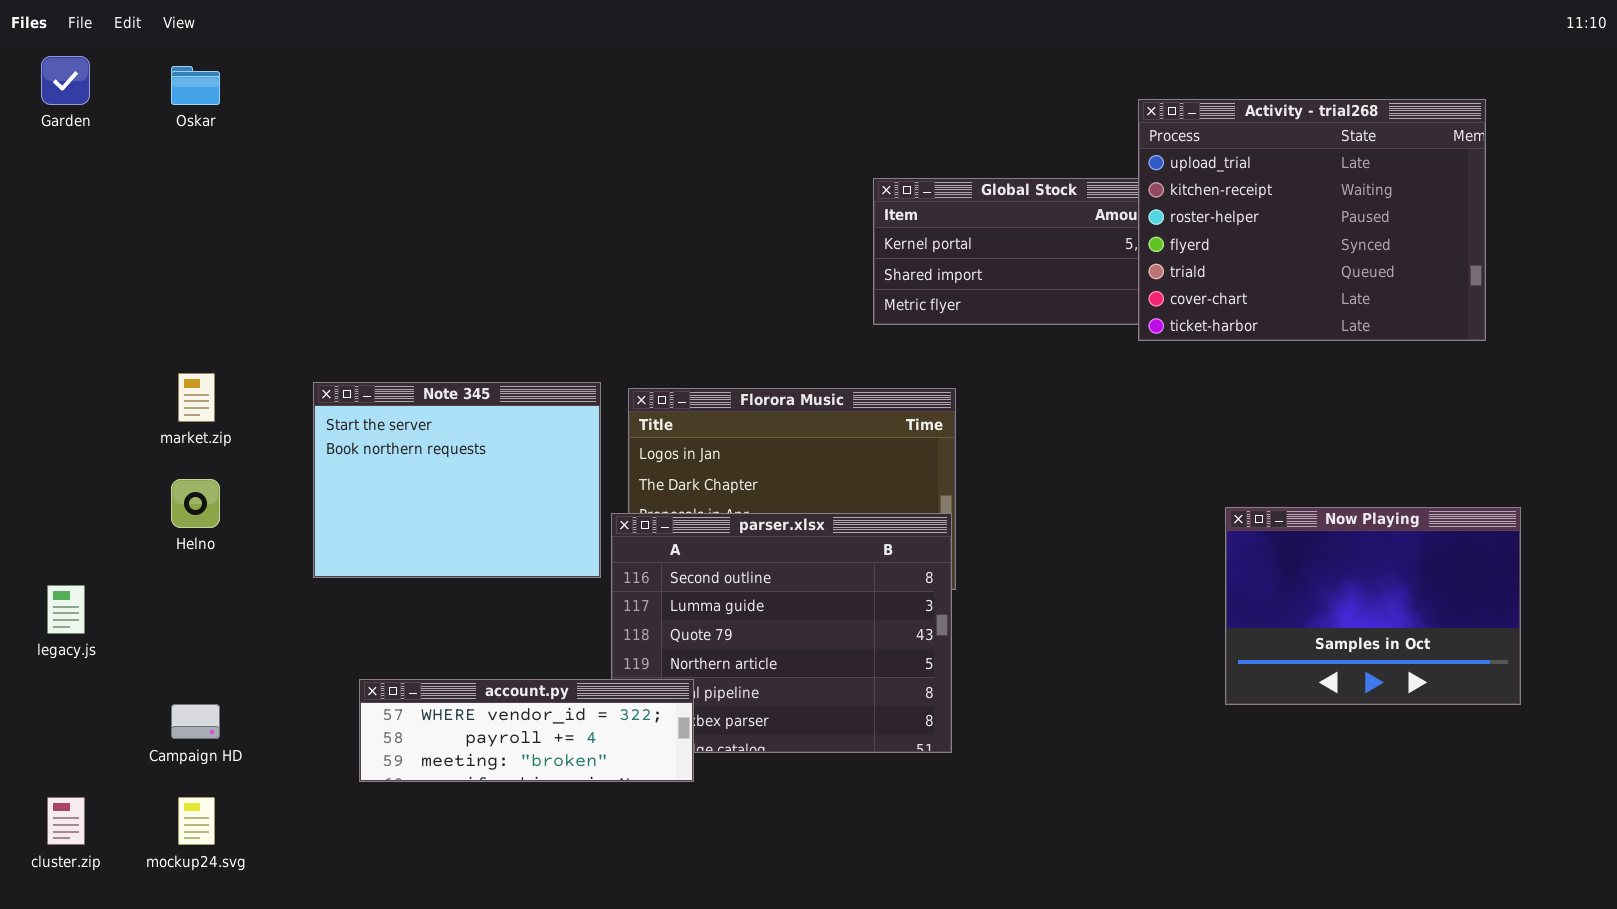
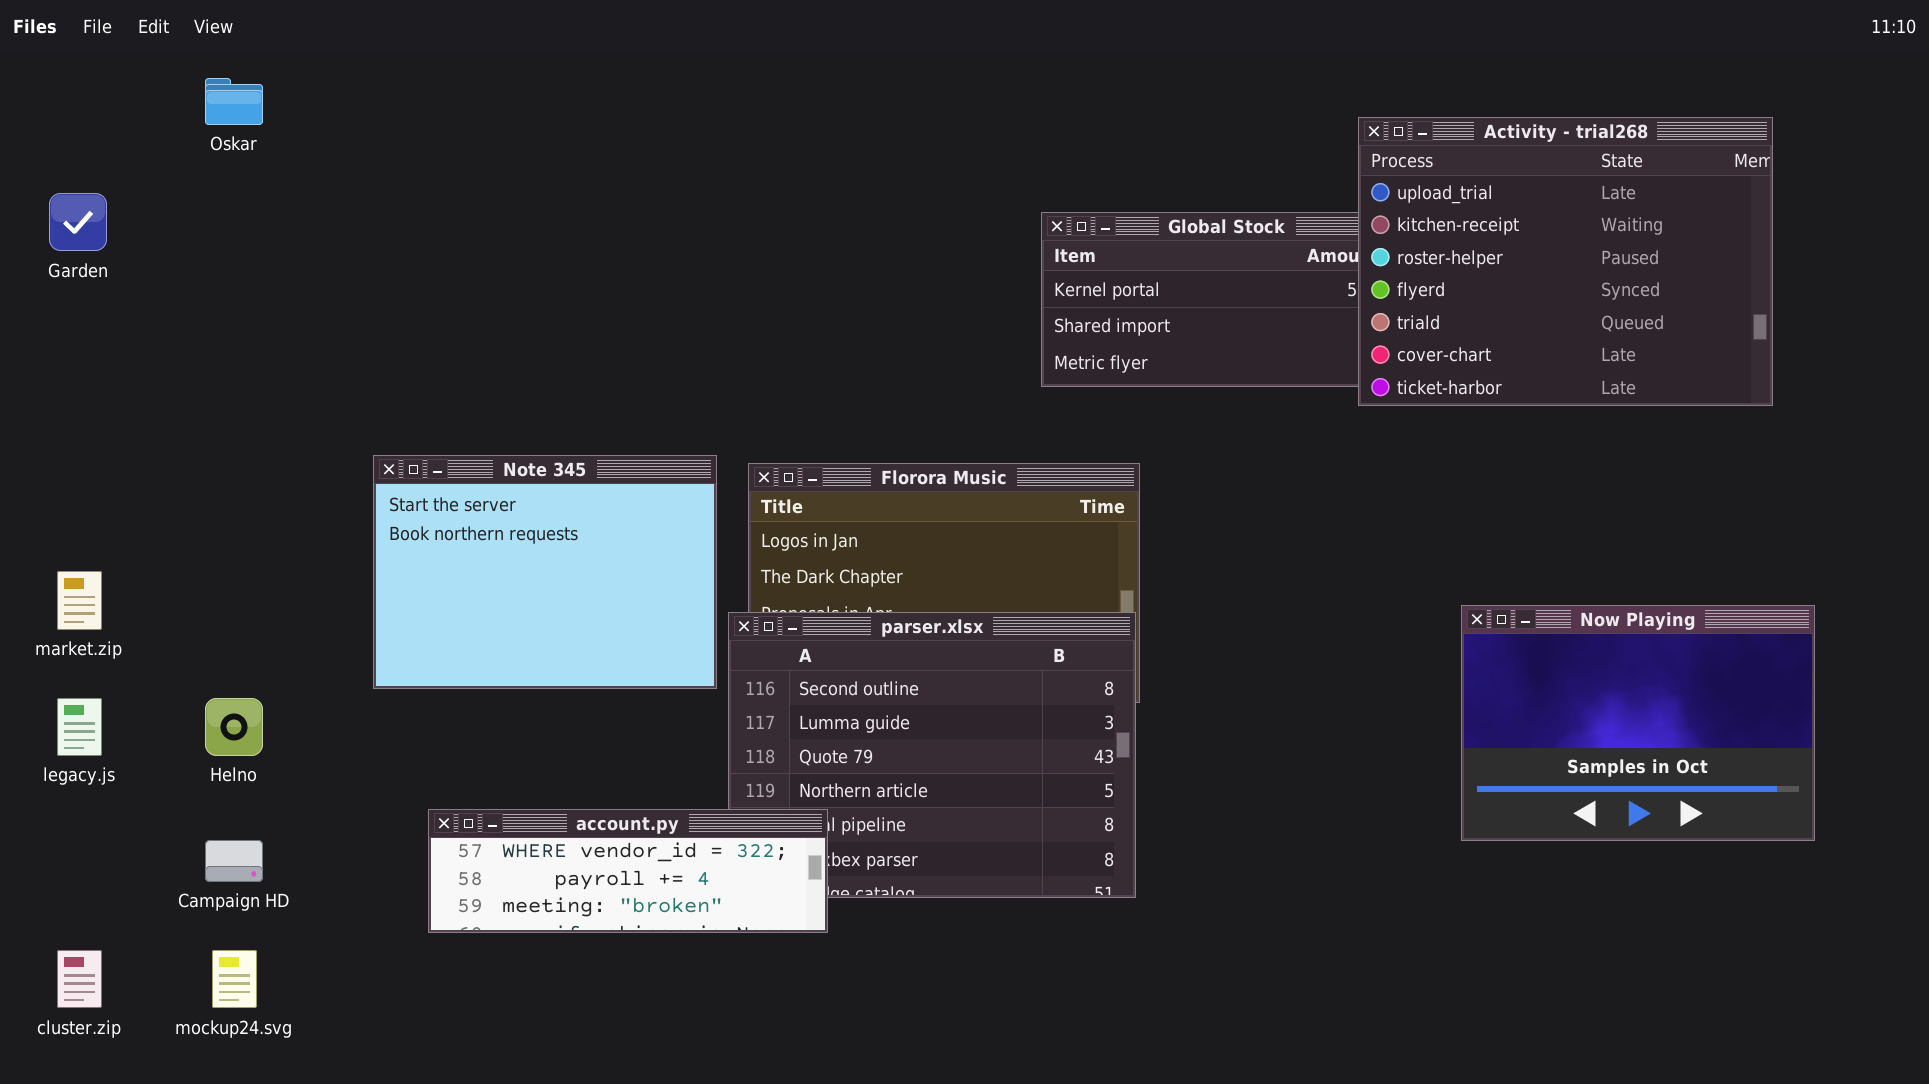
Garden: [41,56,90,105] -> [49,193,107,251], moved
market.zip: [178,373,215,422] -> [57,571,102,630], moved
Helno: [171,479,220,528] -> [205,698,263,756], moved

